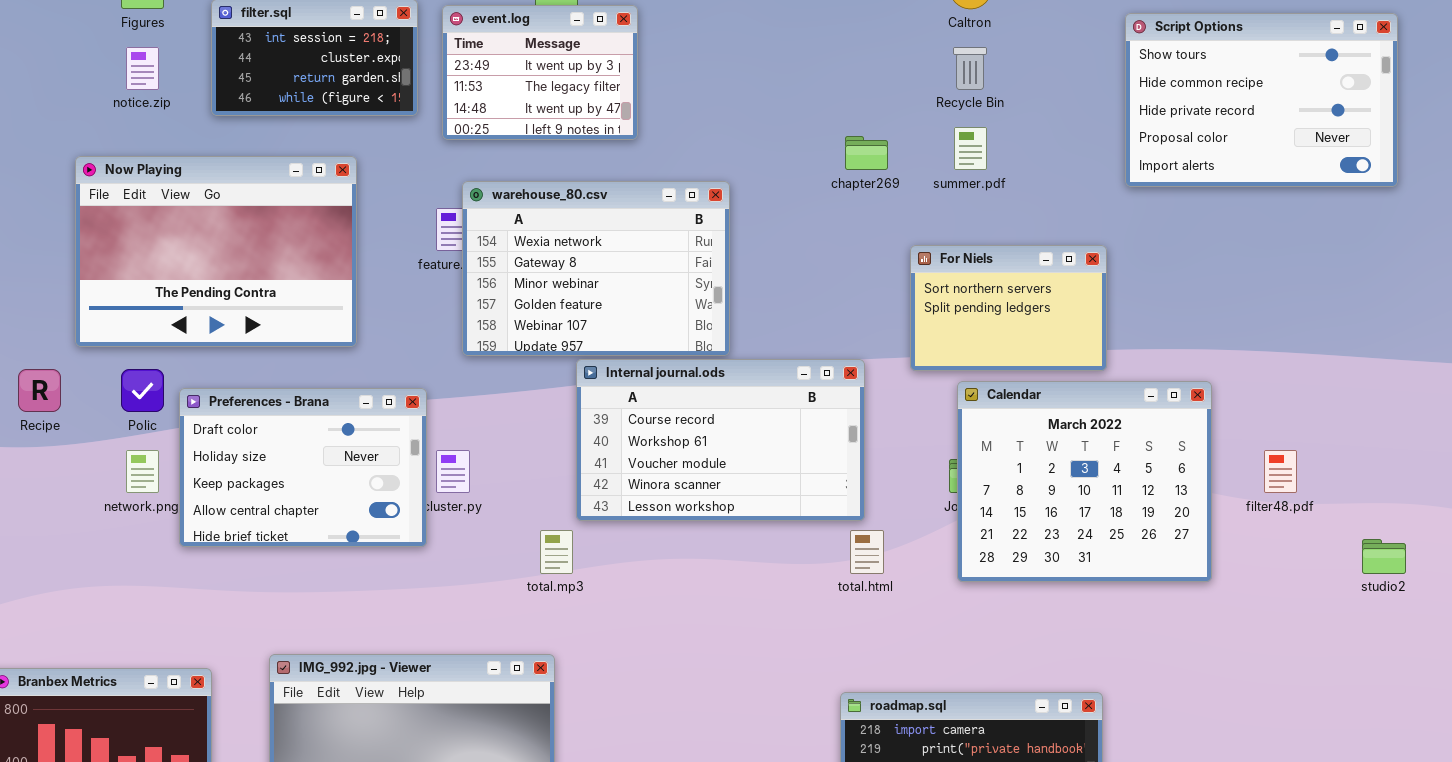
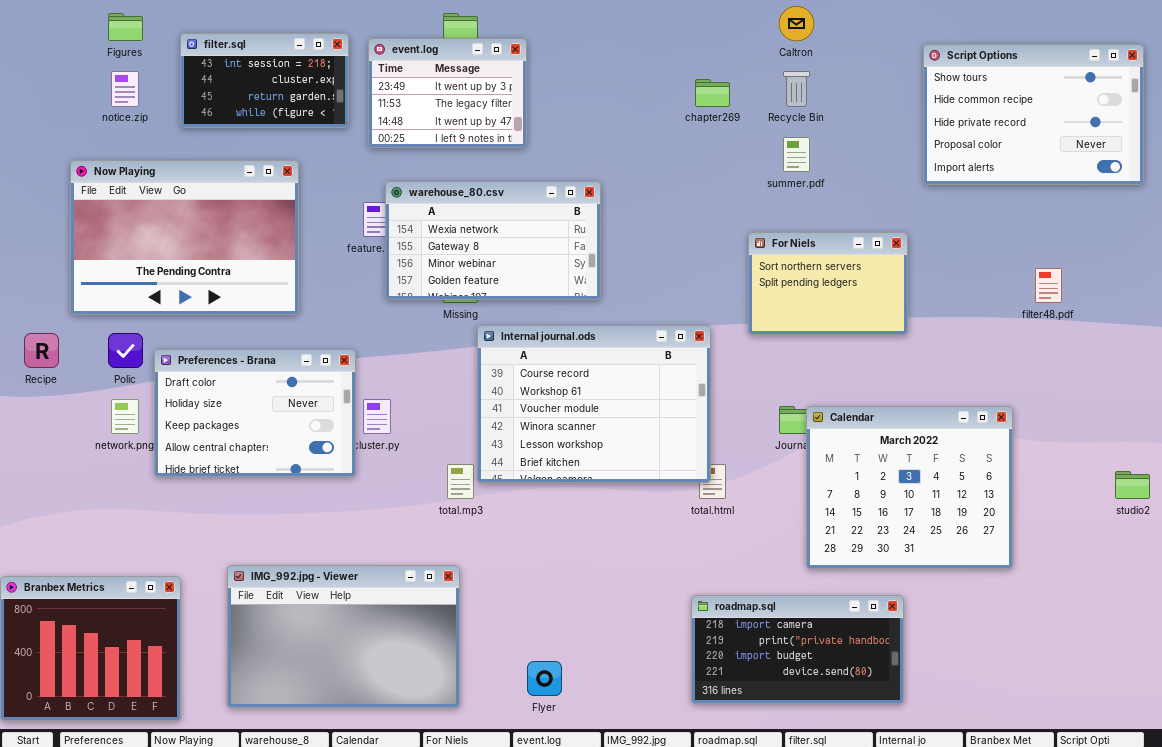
chapter269: [845,136,888,170] -> [695,79,730,107], moved
warehouse_80.csv: [462,181,730,356] -> [385,181,601,300], resized
Internal journal.ods: [576,359,865,521] -> [477,325,711,483], resized
Calendar: [957,381,1212,582] -> [806,406,1013,569], moved
filter48.pdf: [1264,450,1297,493] -> [1035,268,1062,303], moved

